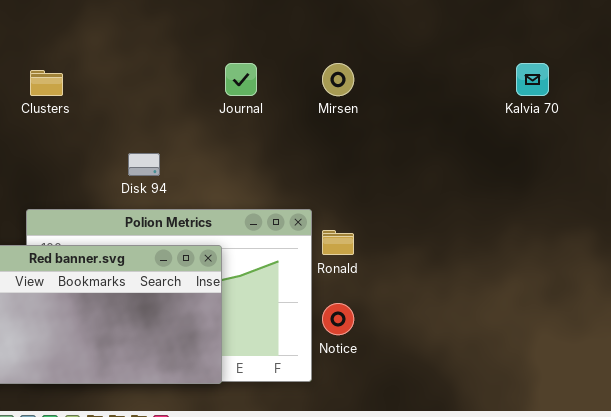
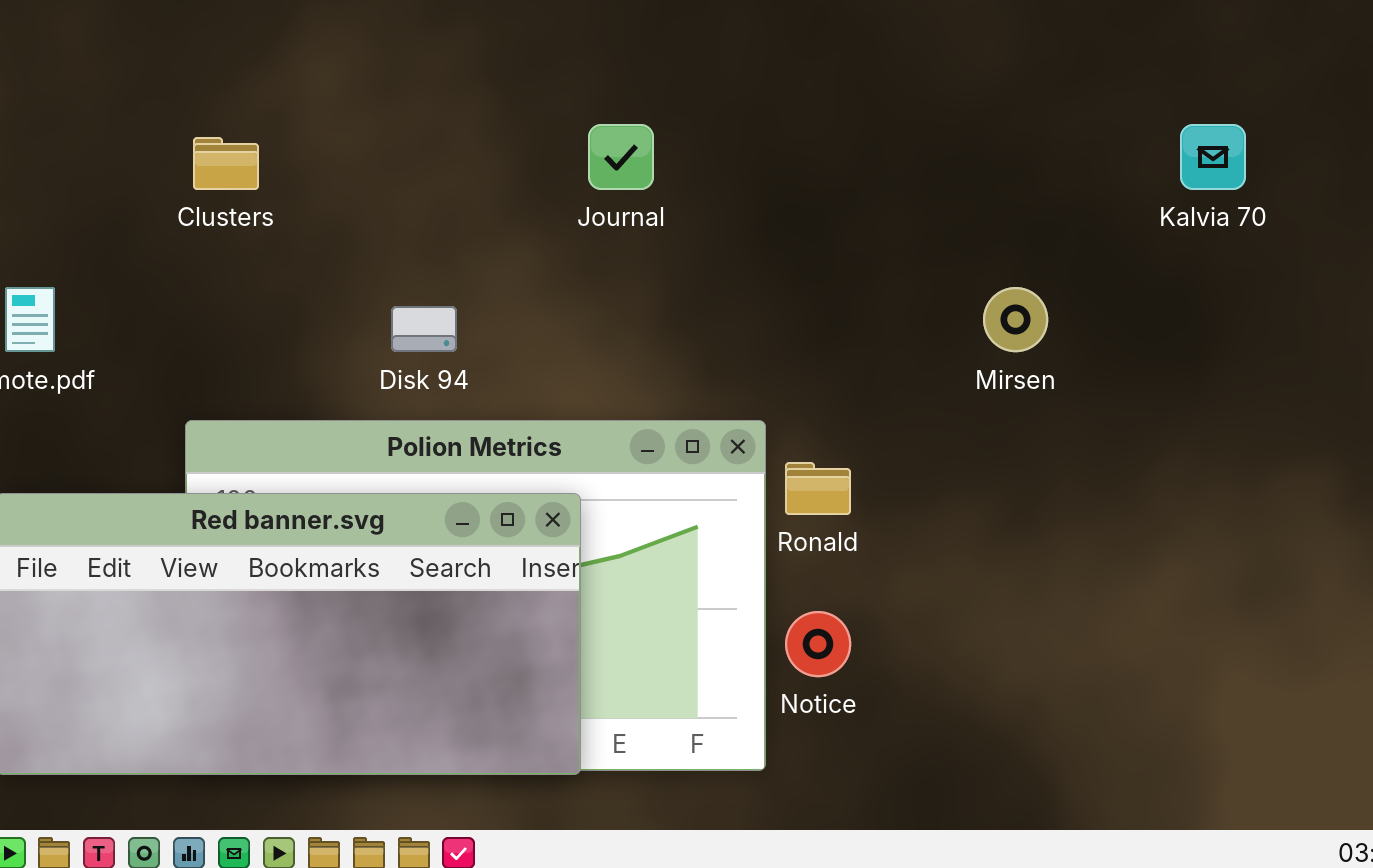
Mirsen: [322,63,354,96] -> [983,287,1048,352], moved

